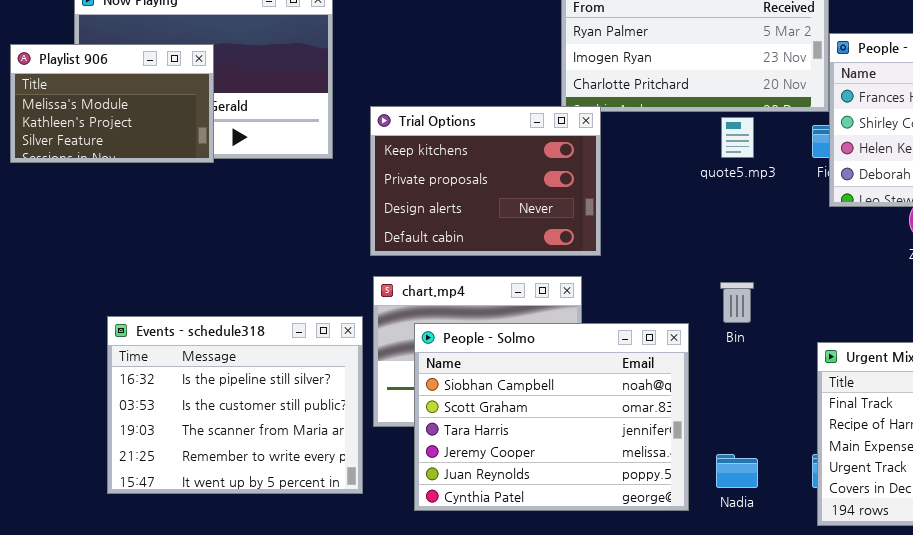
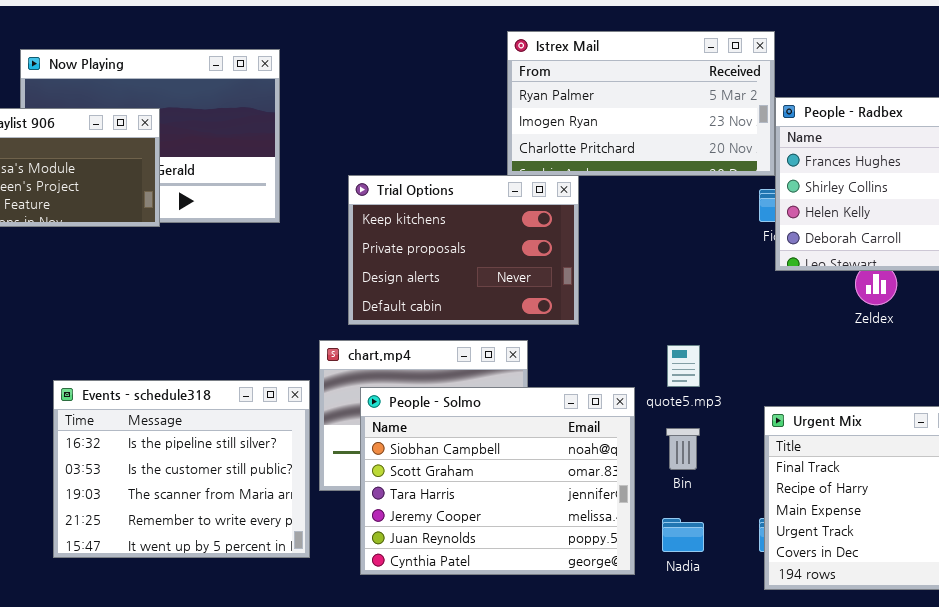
Trial Options: [370,106,601,256] -> [348,175,579,325], moved
quote5.mp3: [721,117,754,158] -> [667,345,700,387], moved
Bin: [720,282,754,323] -> [666,428,700,470], moved

